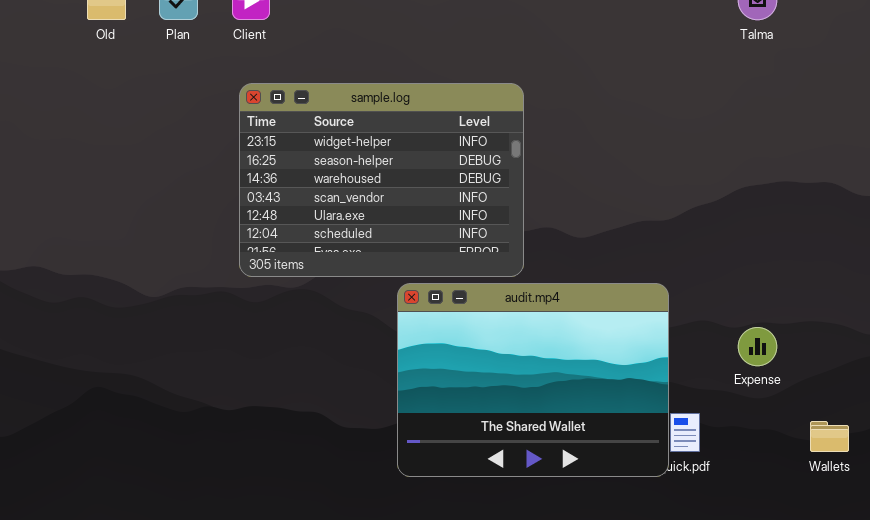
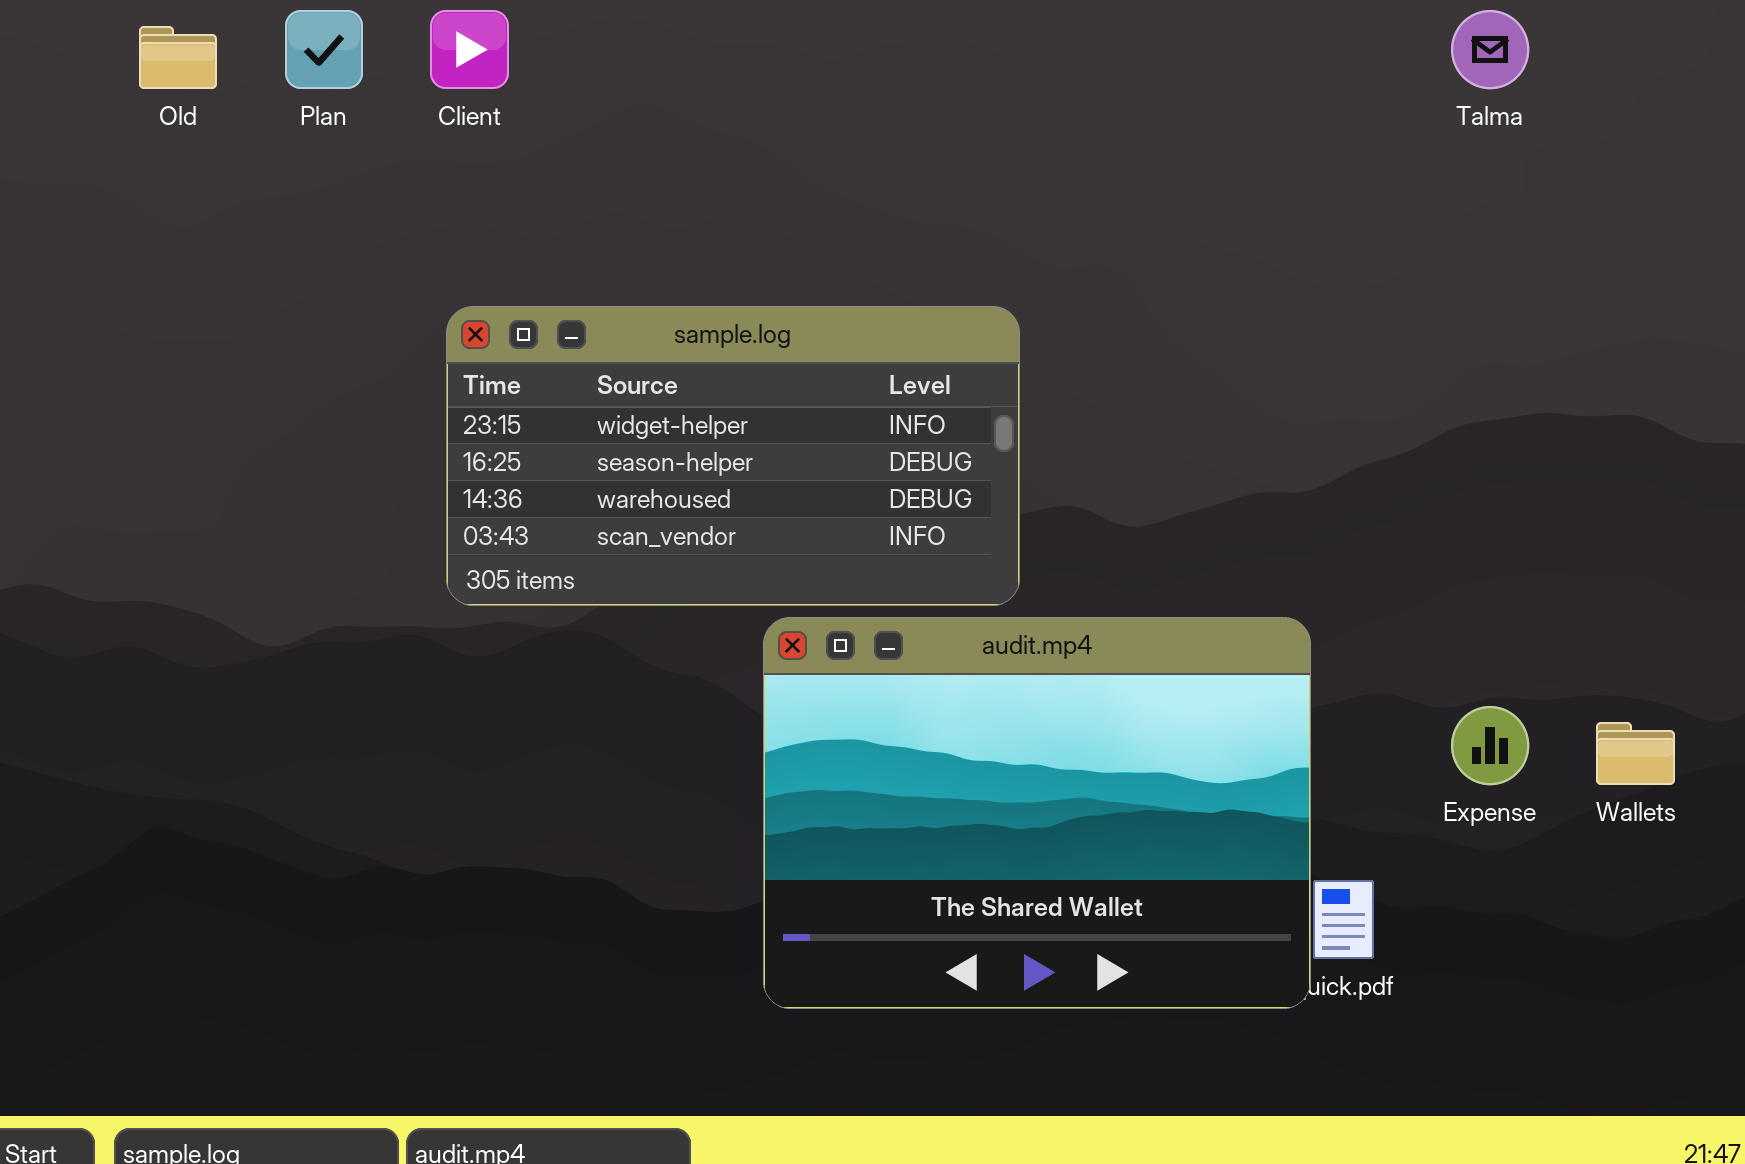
sample.log: [239,83,524,277] -> [446,306,1020,606], resized
Wallets: [810,421,849,452] -> [1596,722,1675,785], moved

